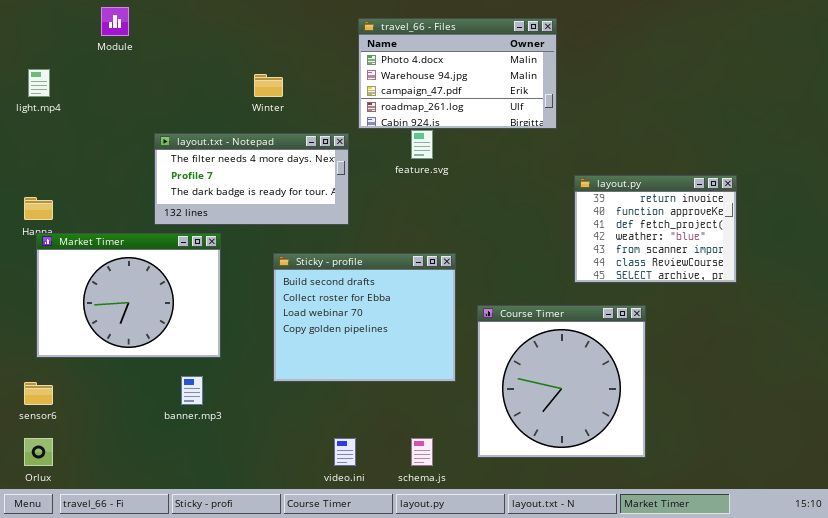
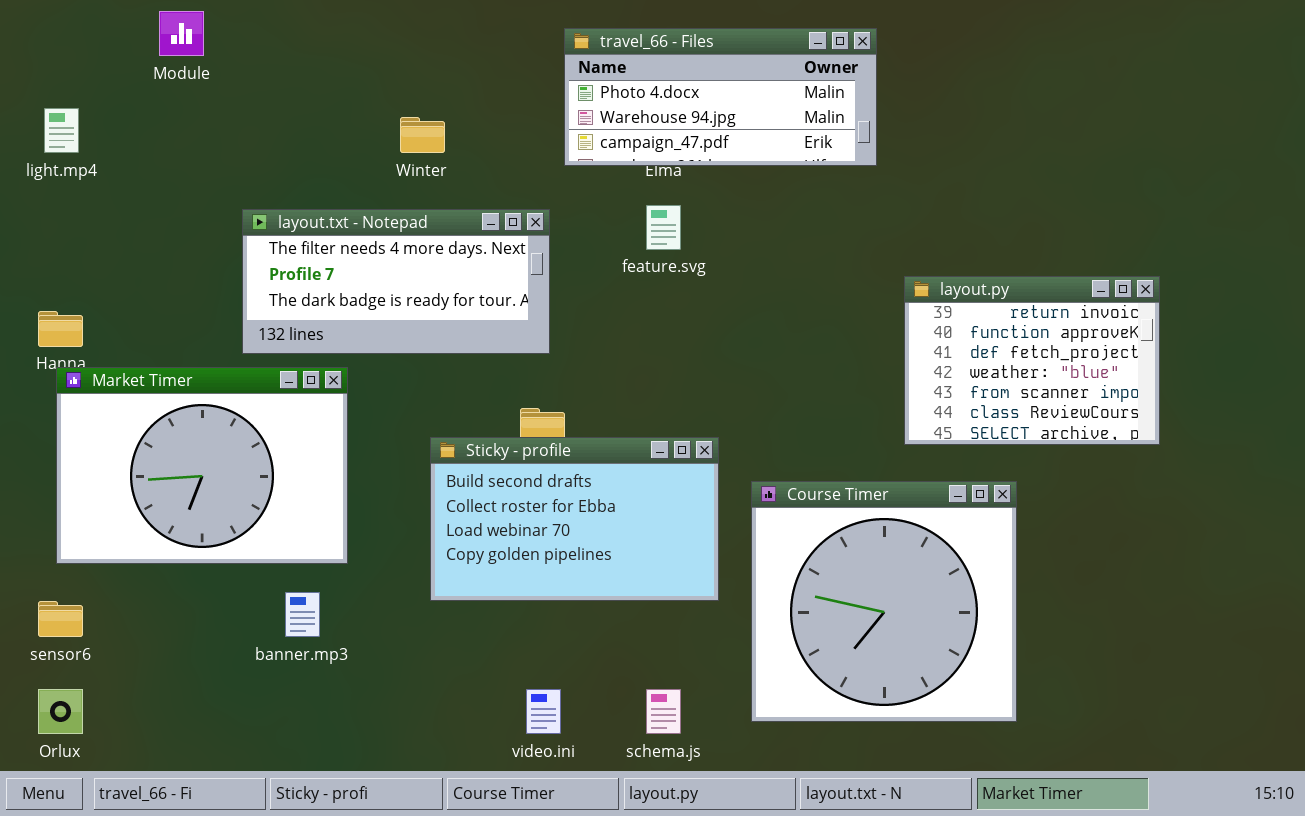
travel_66 - Files: [358,18,557,129] -> [564,28,877,166], resized
Sticky - profile: [273,253,456,382] -> [430,437,719,601], resized

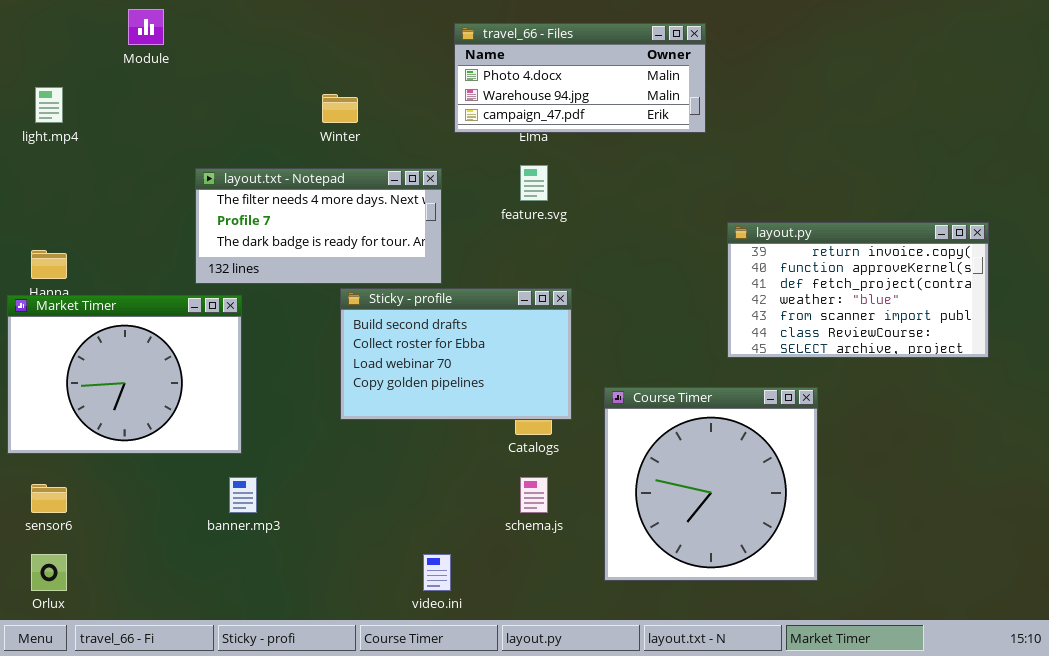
layout.py: [904,276,1160,445] -> [727,222,989,358], resized
Market Timer: [56,367,348,564] -> [7,295,242,454], moved
Sticky - profile: [430,437,719,601] -> [340,288,572,420], moved
schema.js: [646,689,681,734] -> [520,477,548,513], moved

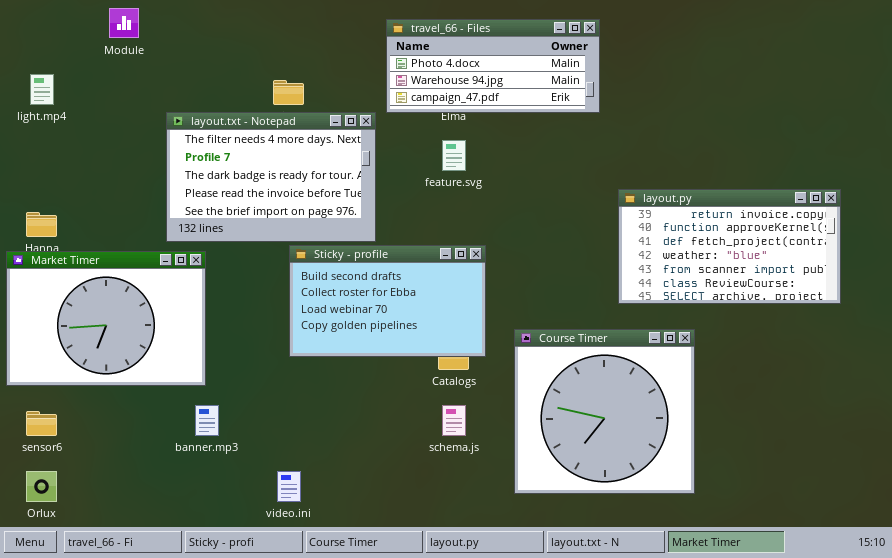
layout.txt - Notepad: [195,168,442,284] -> [166,112,376,242], resized
video.ini: [423,554,451,591] -> [277,471,301,502], moved

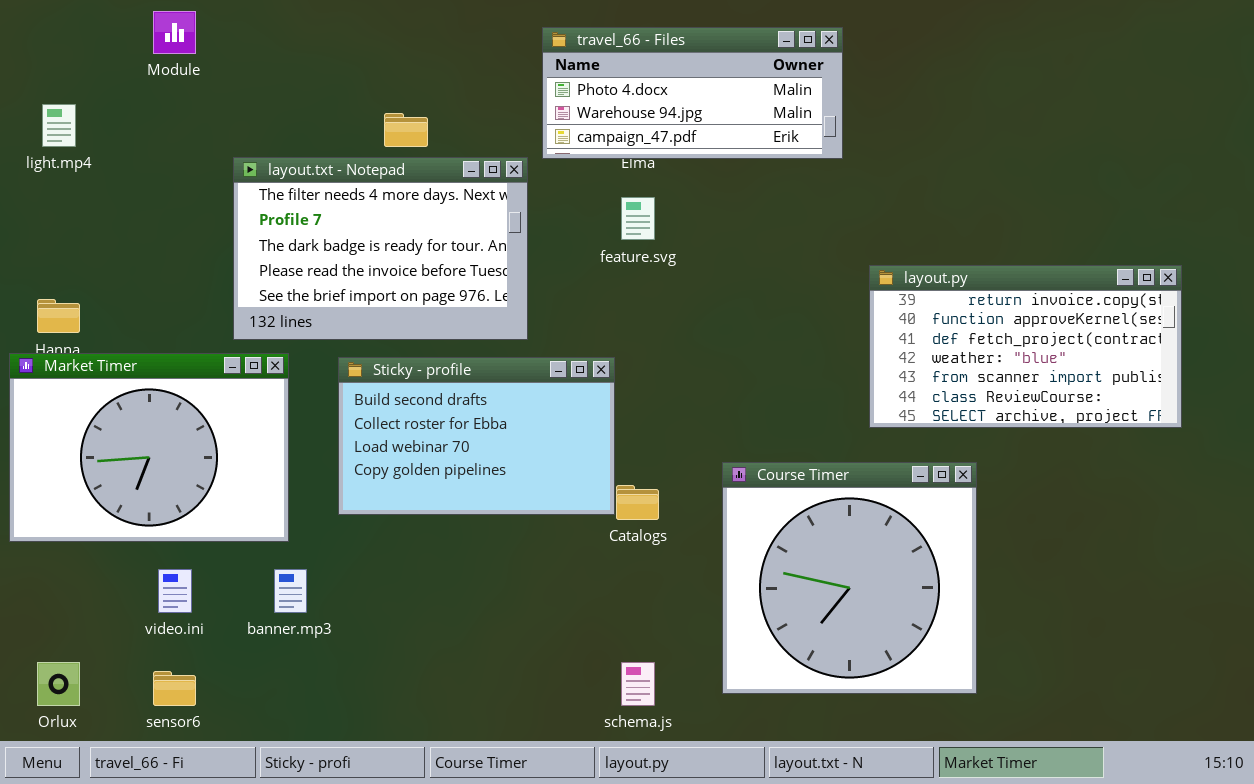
Sticky - profile: [289,245,486,357] -> [338,357,615,515], moved
schema.js: [442,405,466,436] -> [621,662,655,706], moved
sensor6: [26,411,57,436] -> [153,671,196,706], moved
video.ini: [277,471,301,502] -> [158,569,192,613], moved

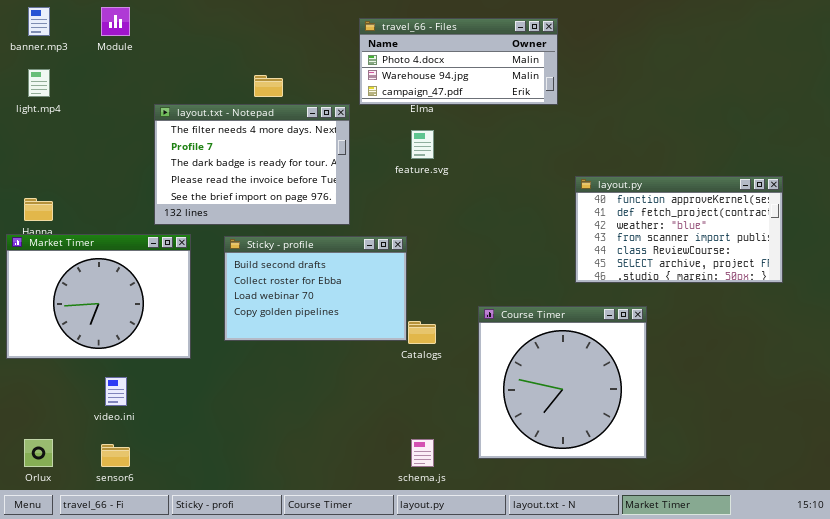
layout.py: [869,265,1182,428] -> [575,176,783,283], scrolled down 1 row
banner.mp3: [274,569,307,613] -> [28,7,50,36], moved

